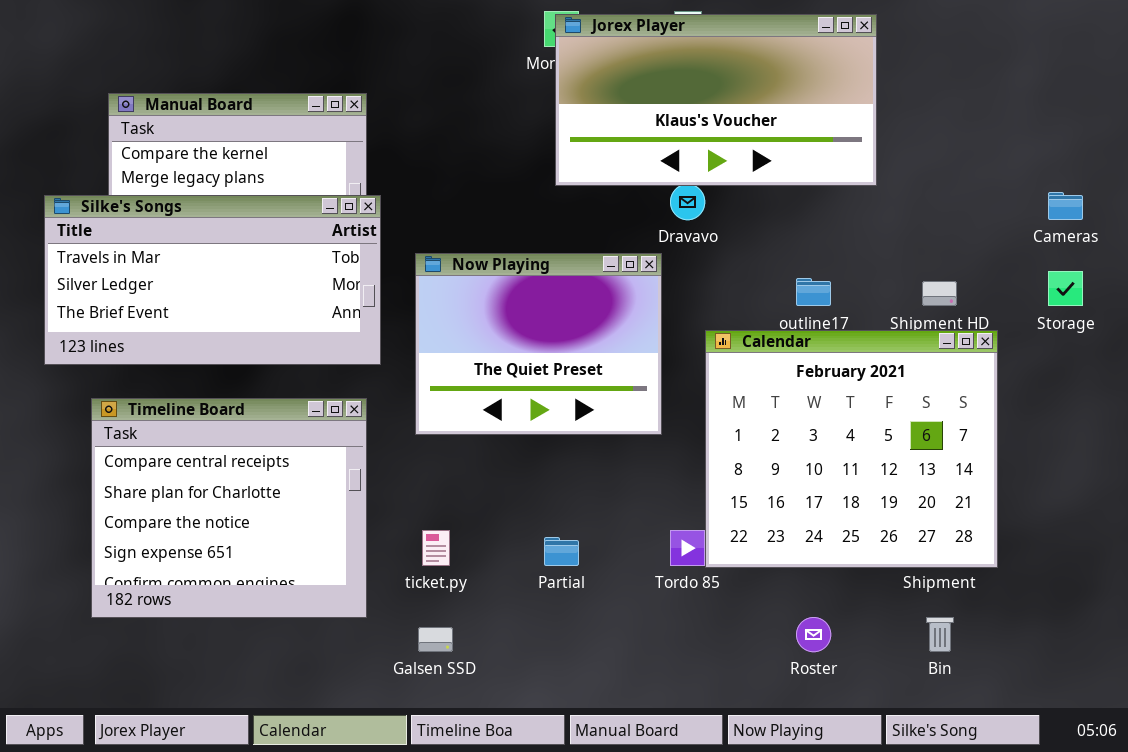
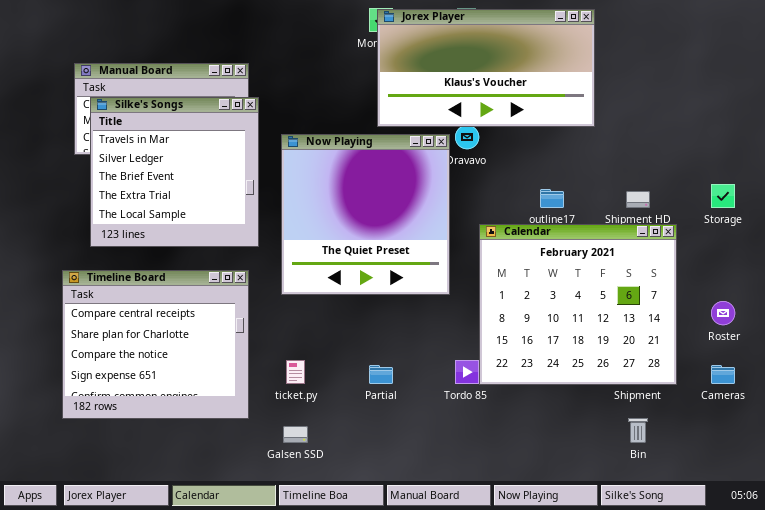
Cameras: [1048,192,1083,220] -> [711,365,735,384], moved
Silke's Songs: [44,195,381,365] -> [90,97,259,247], resized
Now Playing: [415,253,662,435] -> [281,134,450,295], resized
Roster: [796,617,831,652] -> [711,301,735,325], moved

